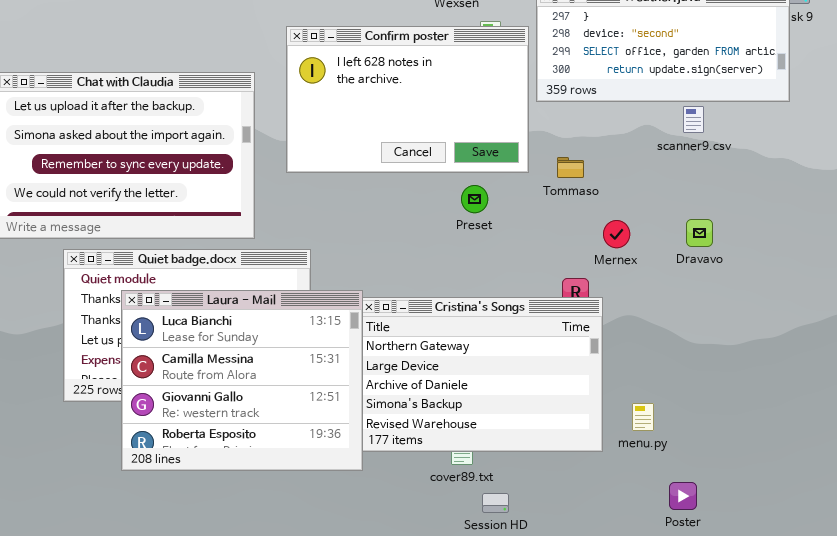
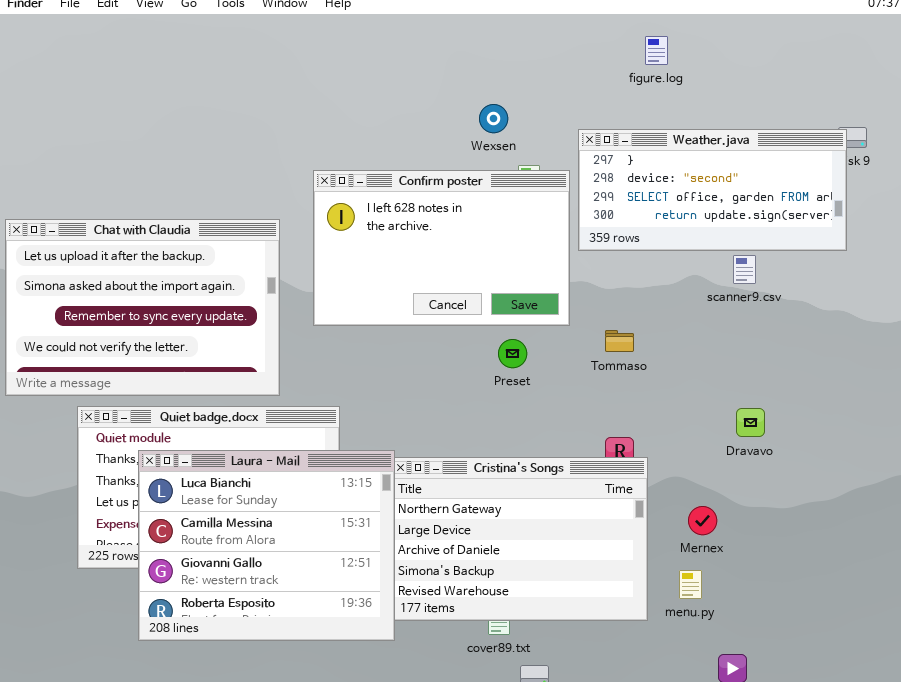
Tommaso: [557,157,584,178] -> [605,330,634,352], moved
Dravavo: [686,219,713,247] -> [736,408,765,437], moved
Mernex: [603,220,630,248] -> [688,506,717,535], moved

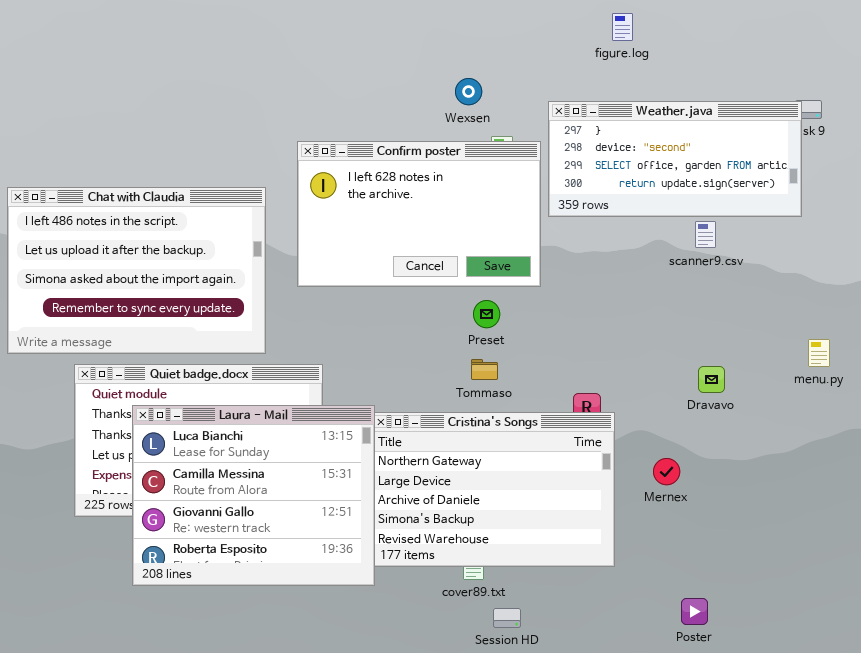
Chat with Claudia: [5,219,280,396] -> [7,187,266,354], scrolled up 1 row
Tommaso: [605,330,634,352] -> [471,359,498,380], moved
menu.py: [679,570,702,599] -> [808,339,830,367], moved

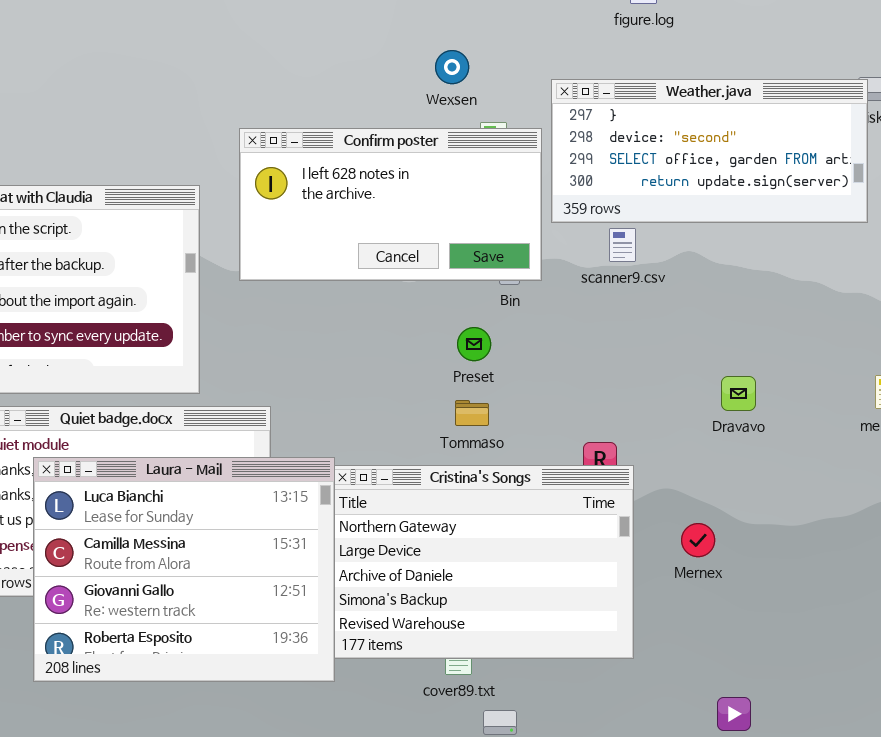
Confirm poster: [297,141,541,287] -> [239,128,542,281], resized
scanner9.csv: [695,221,716,248] -> [609,228,636,262], moved
Dravavo: [698,366,725,393] -> [721,376,756,411], moved

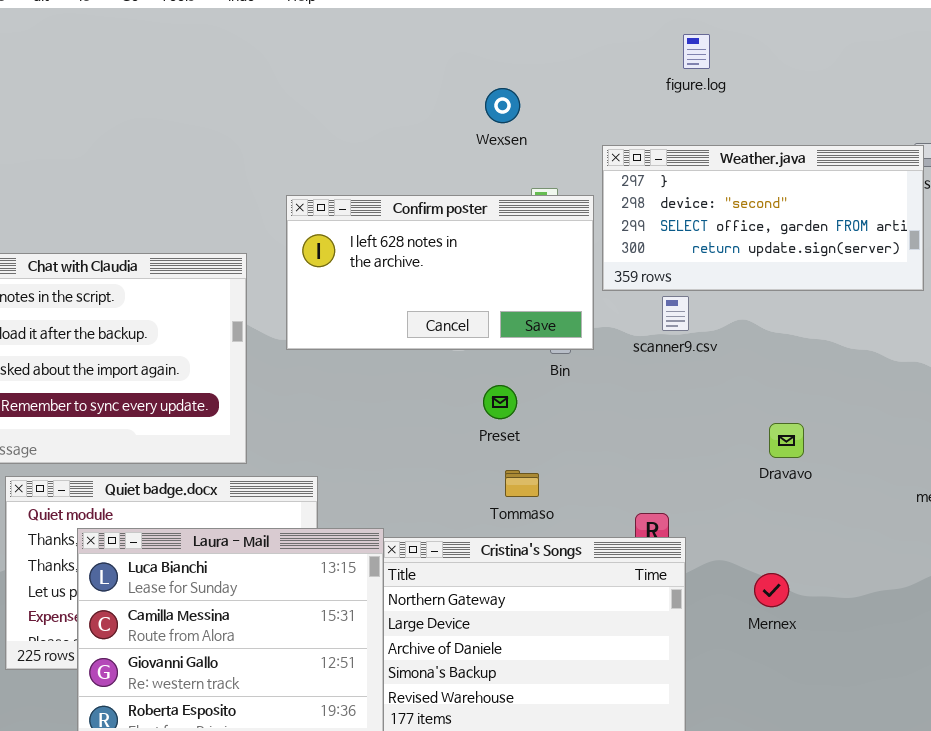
Wexsen: [435,50,469,84] -> [485,88,520,123], moved
Preset: [457,327,491,361] -> [483,385,517,419], moved
Dravavo: [721,376,756,411] -> [769,423,804,458], moved
Mernex: [681,523,715,557] -> [754,573,789,607], moved

